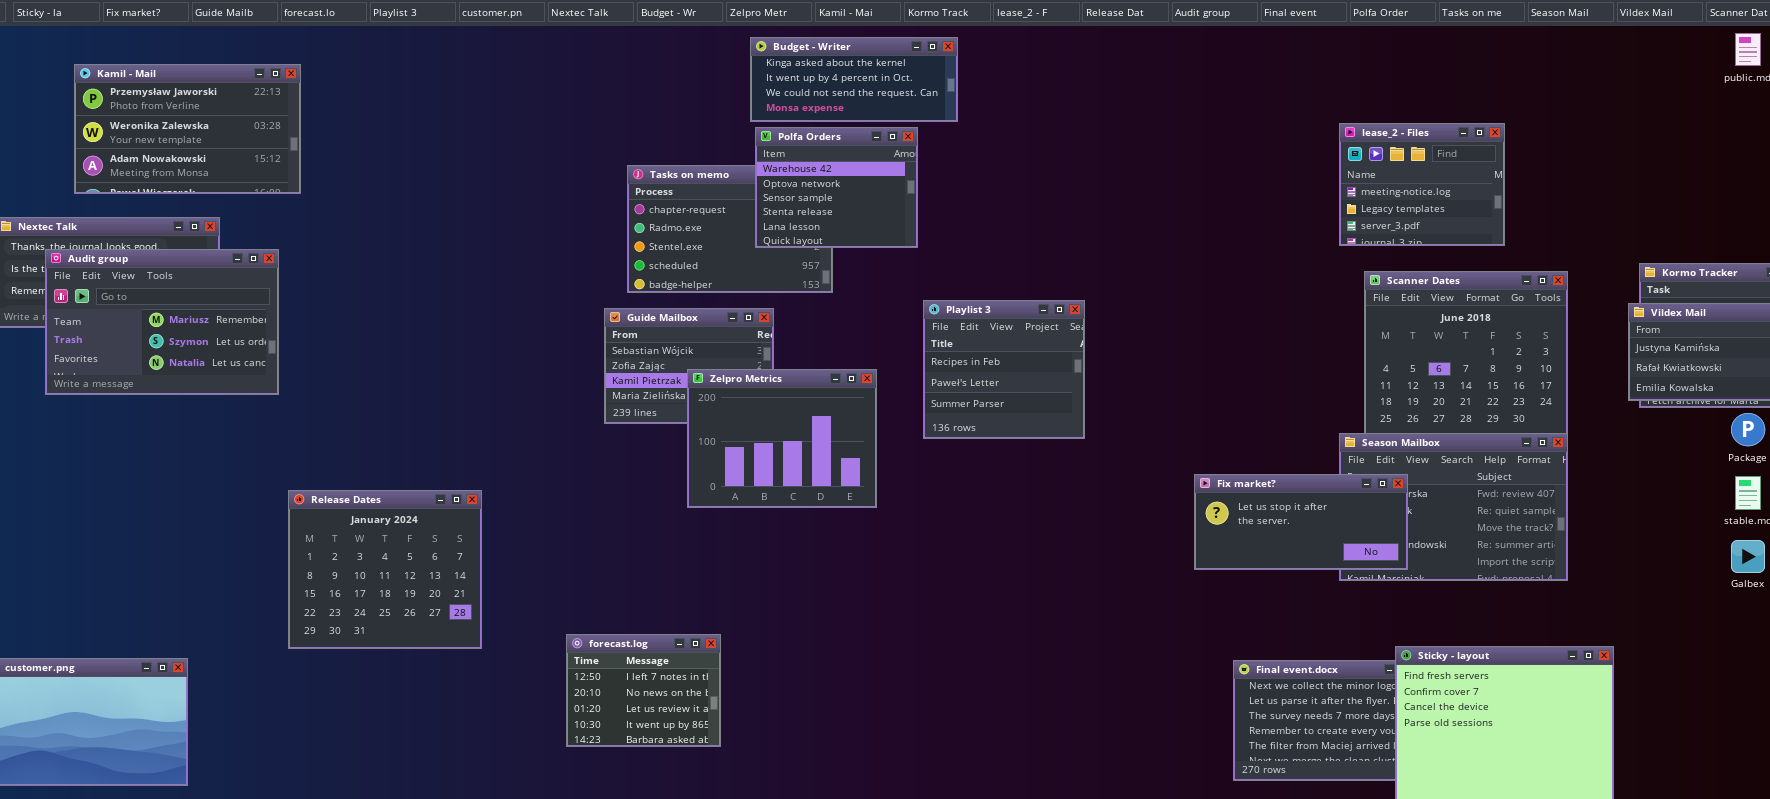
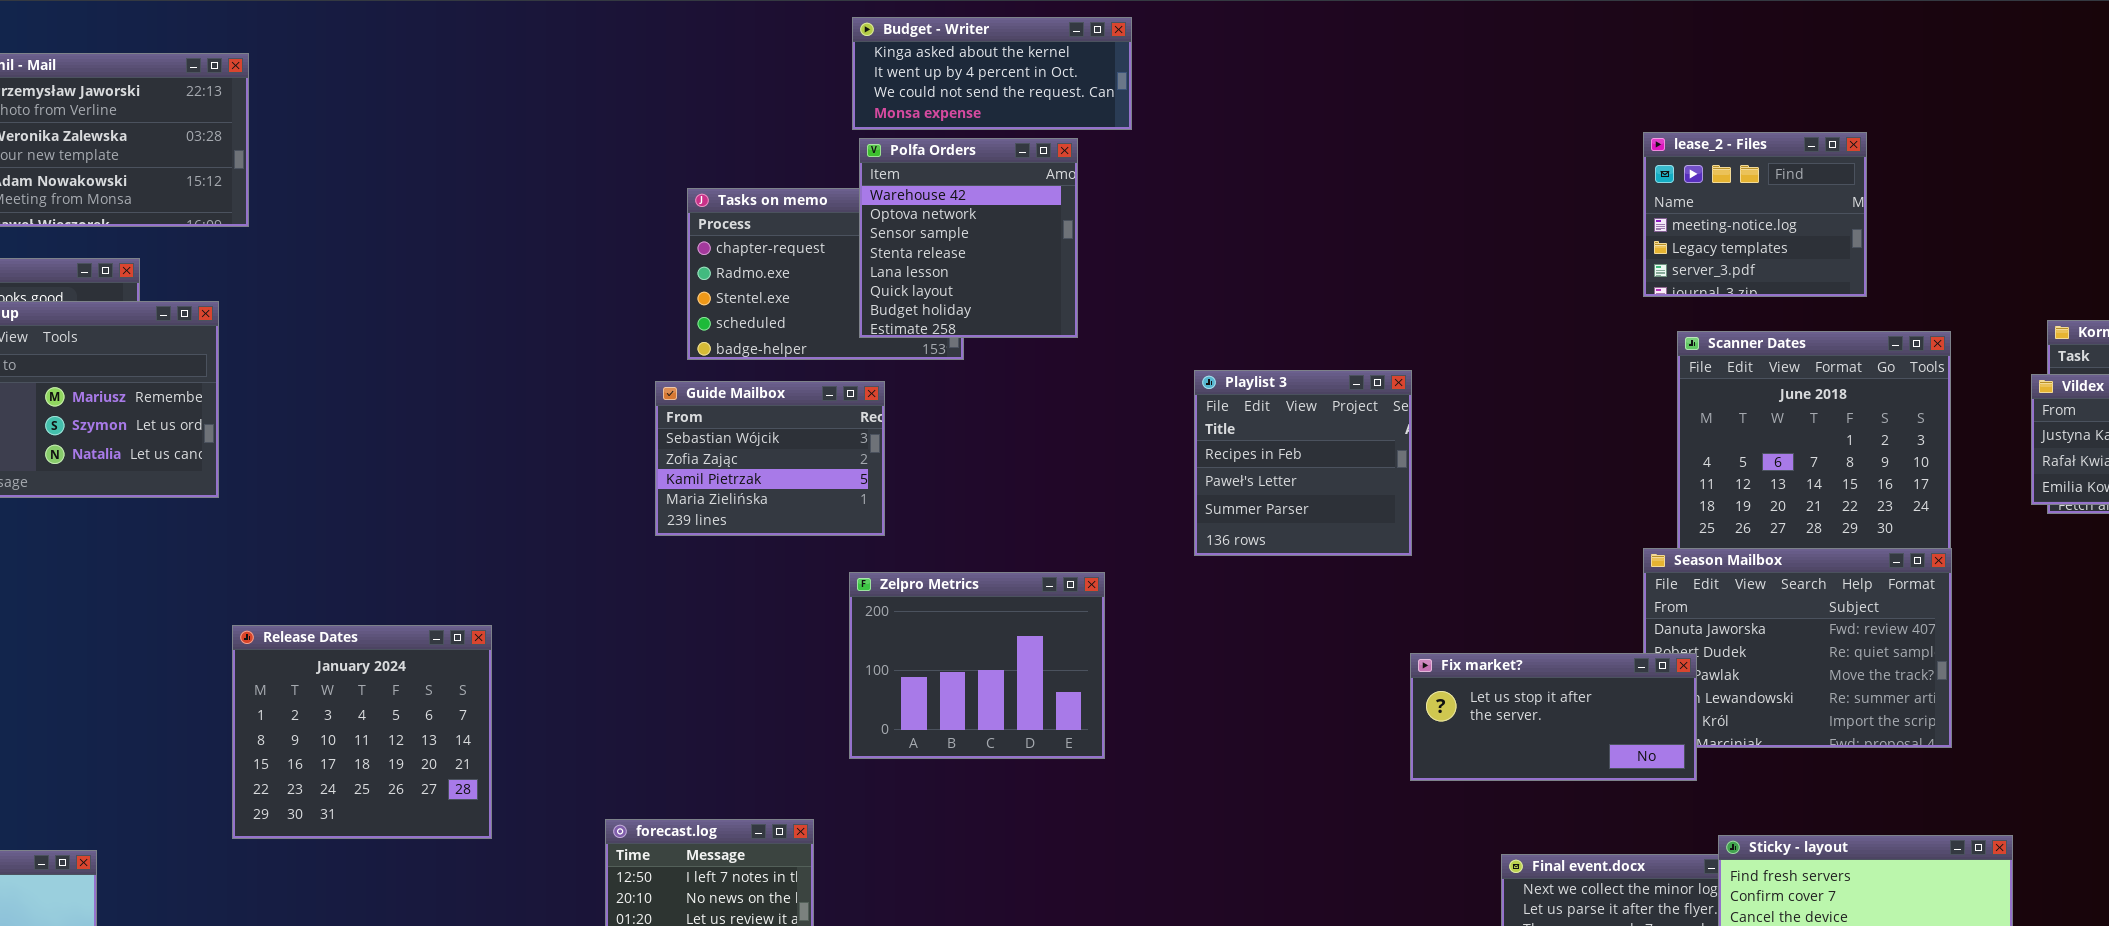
Polfa Orders: [755,127,918,248] -> [859,138,1078,338], resized
Playlist 3: [923,300,1085,439] -> [1194,370,1412,556], moved
Zelpro Metrics: [687,369,877,508] -> [849,572,1105,759], moved
Fix market?: [1194,474,1408,570] -> [1410,653,1697,781], moved

